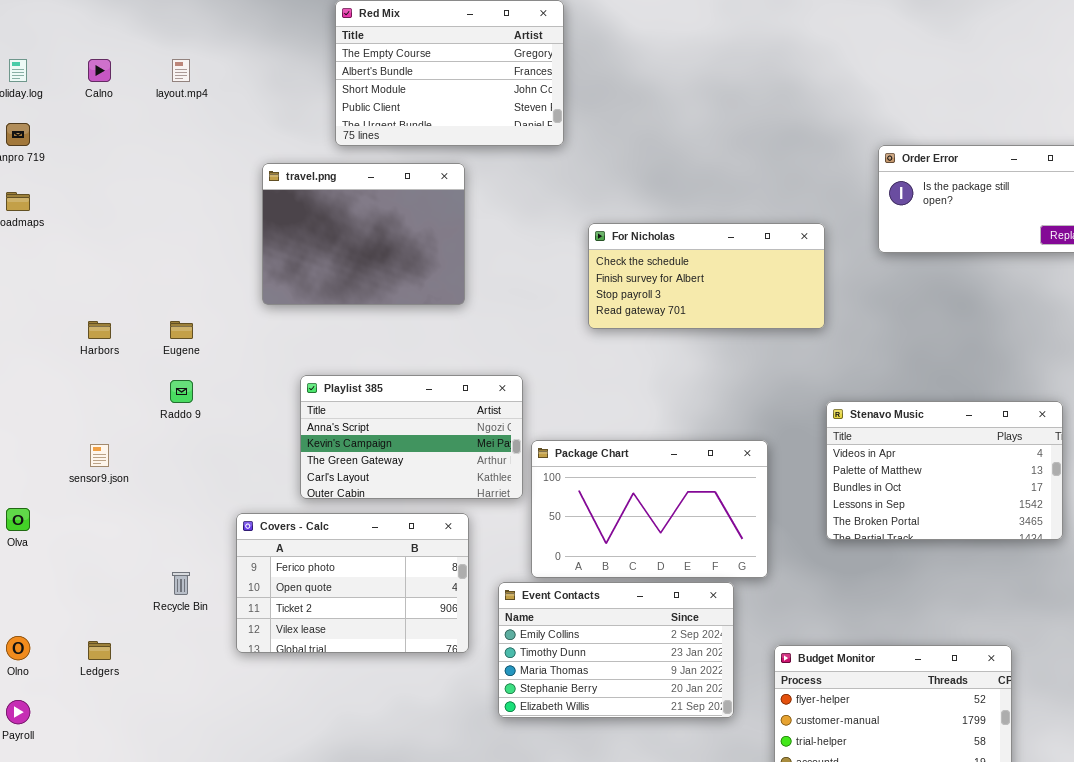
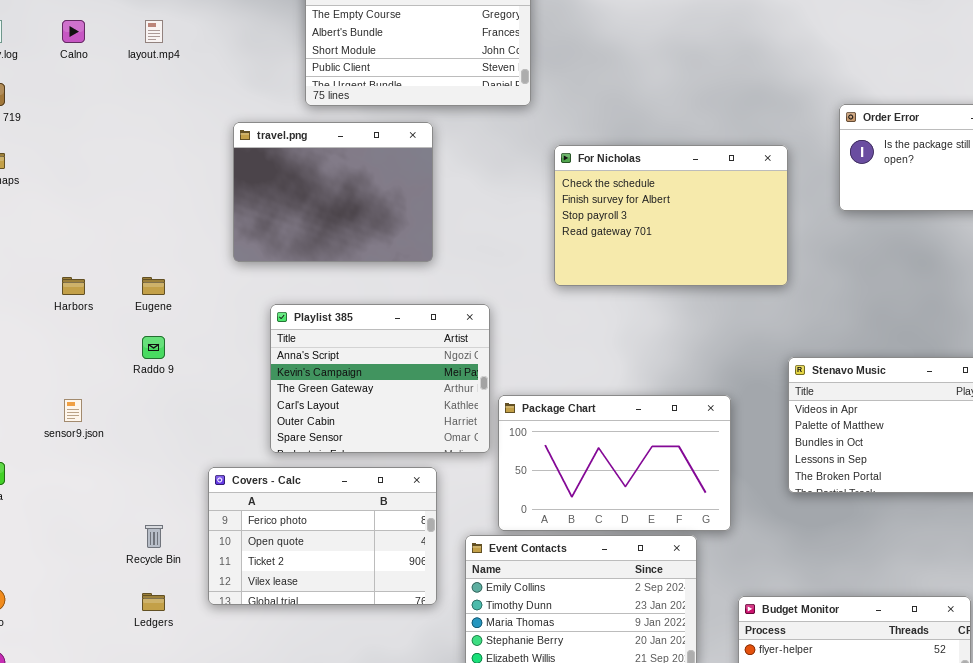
For Nicholas: [588,223,825,329] -> [554,145,788,286], resized
Playlist 385: [300,375,523,499] -> [270,304,490,453], resized
Ledgers: [88,641,111,660] -> [142,593,165,611], moved

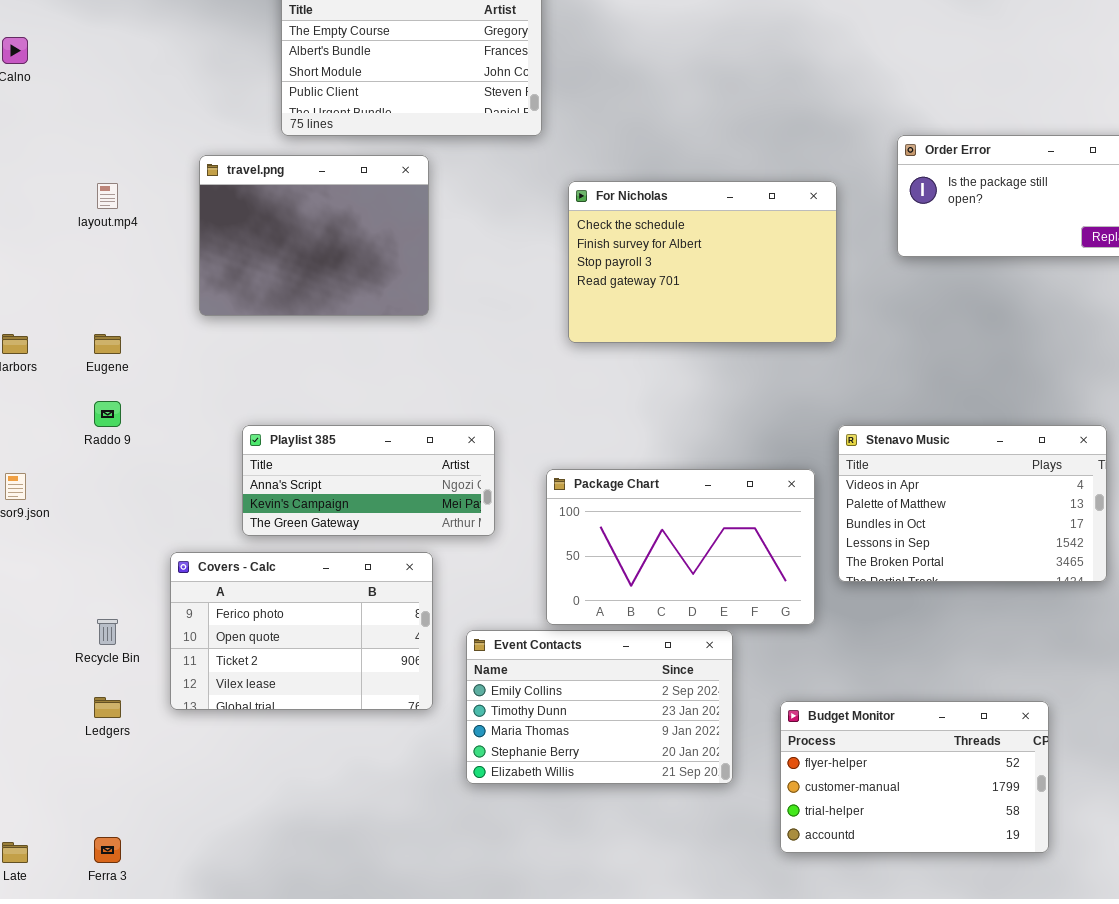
layout.mp4: [145,20,163,43] -> [97,183,118,209], moved
Playlist 385: [270,304,490,453] -> [242,425,495,536], resized
Package Chart: [498,395,731,531] -> [546,469,815,625], moved

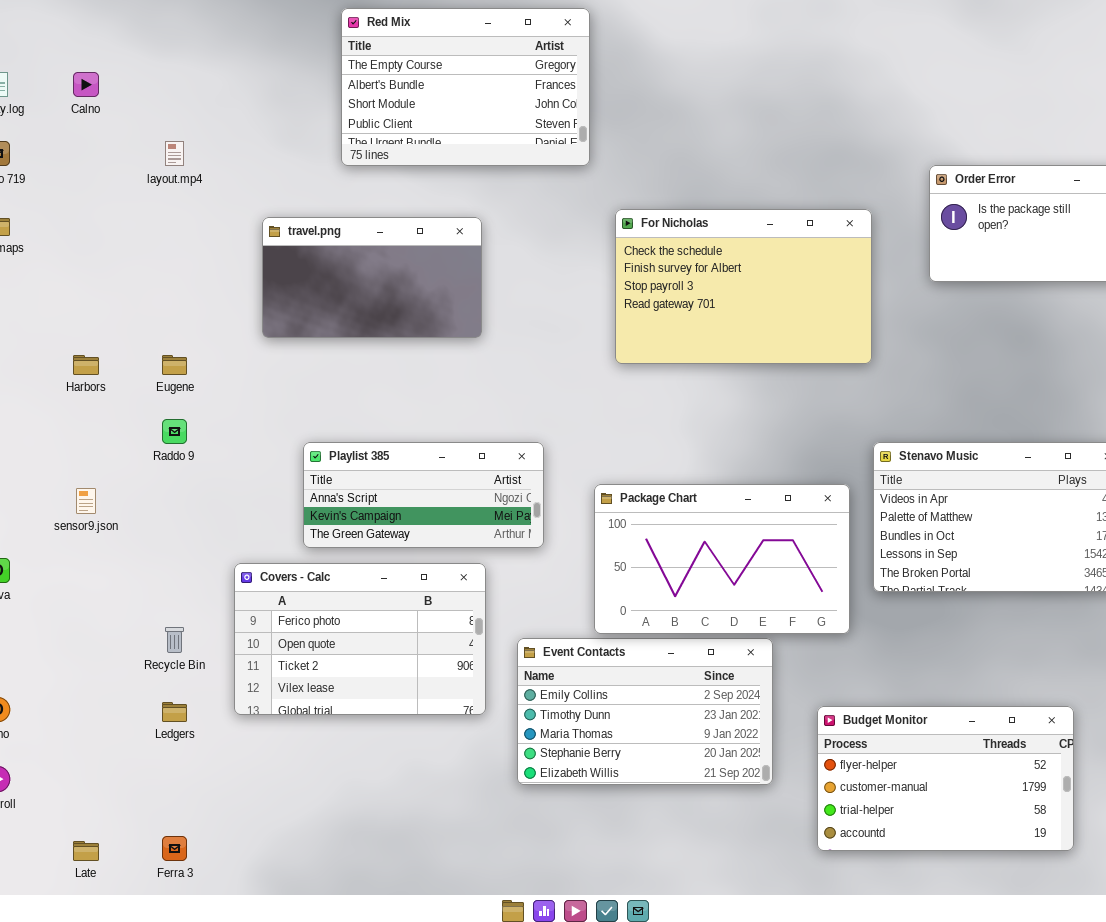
travel.png: [199,155,429,316] -> [262,217,482,338], resized
layout.mp4: [97,183,118,209] -> [165,141,184,166], moved

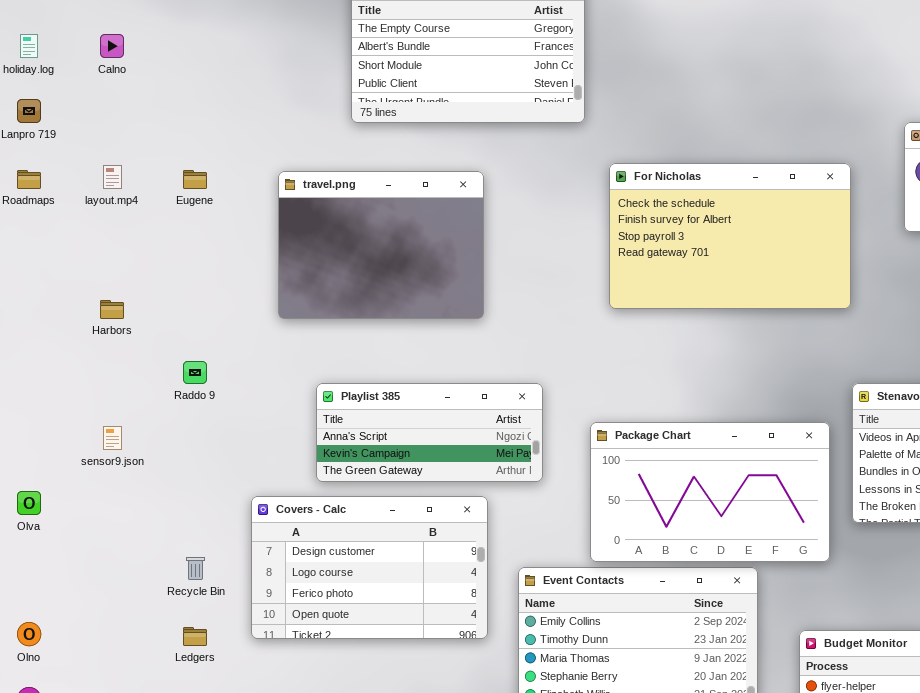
layout.mp4: [165,141,184,166] -> [103,165,122,189], moved
travel.png: [262,217,482,338] -> [278,171,484,319], resized
Eugene: [162,355,187,375] -> [183,170,207,189], moved
Covers - Calc: [234,563,486,715] -> [251,496,488,639], scrolled up 2 rows

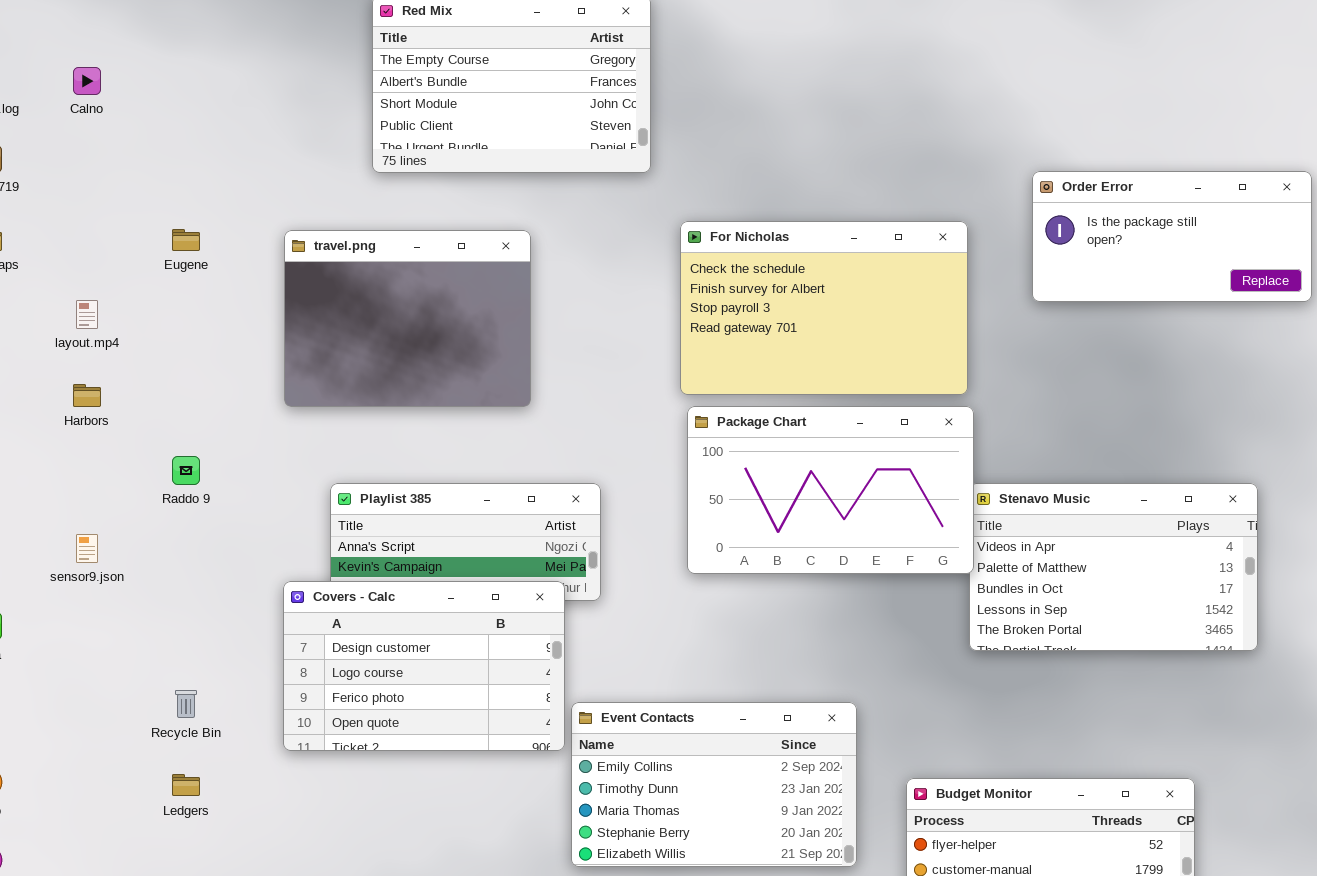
layout.mp4: [103,165,122,189] -> [76,300,98,329], moved
Package Chart: [590,422,830,562] -> [687,406,974,574], moved
Covers - Calc: [251,496,488,639] -> [283,581,565,751], moved

